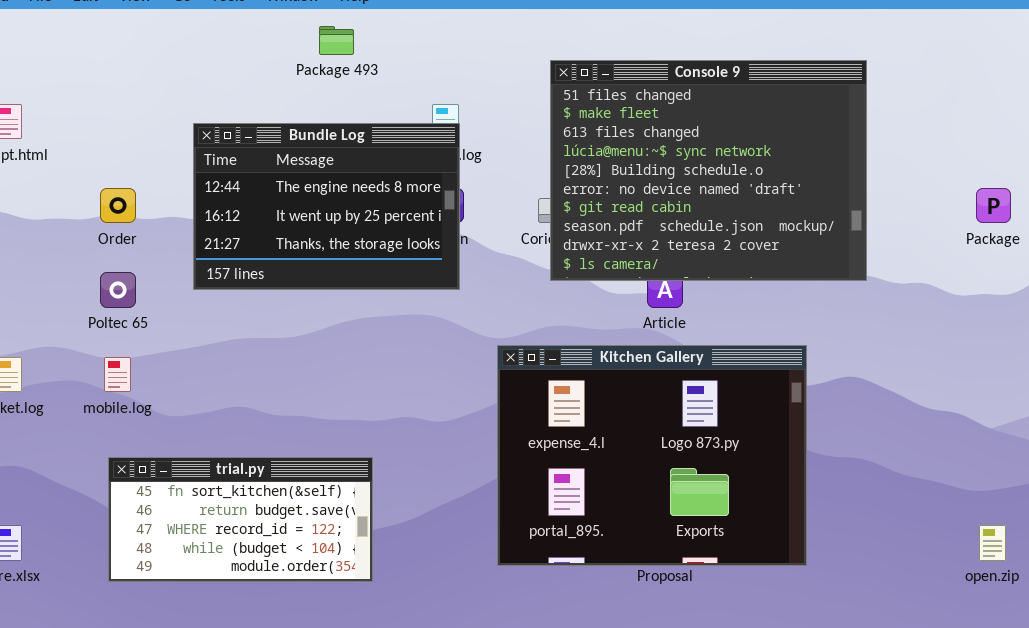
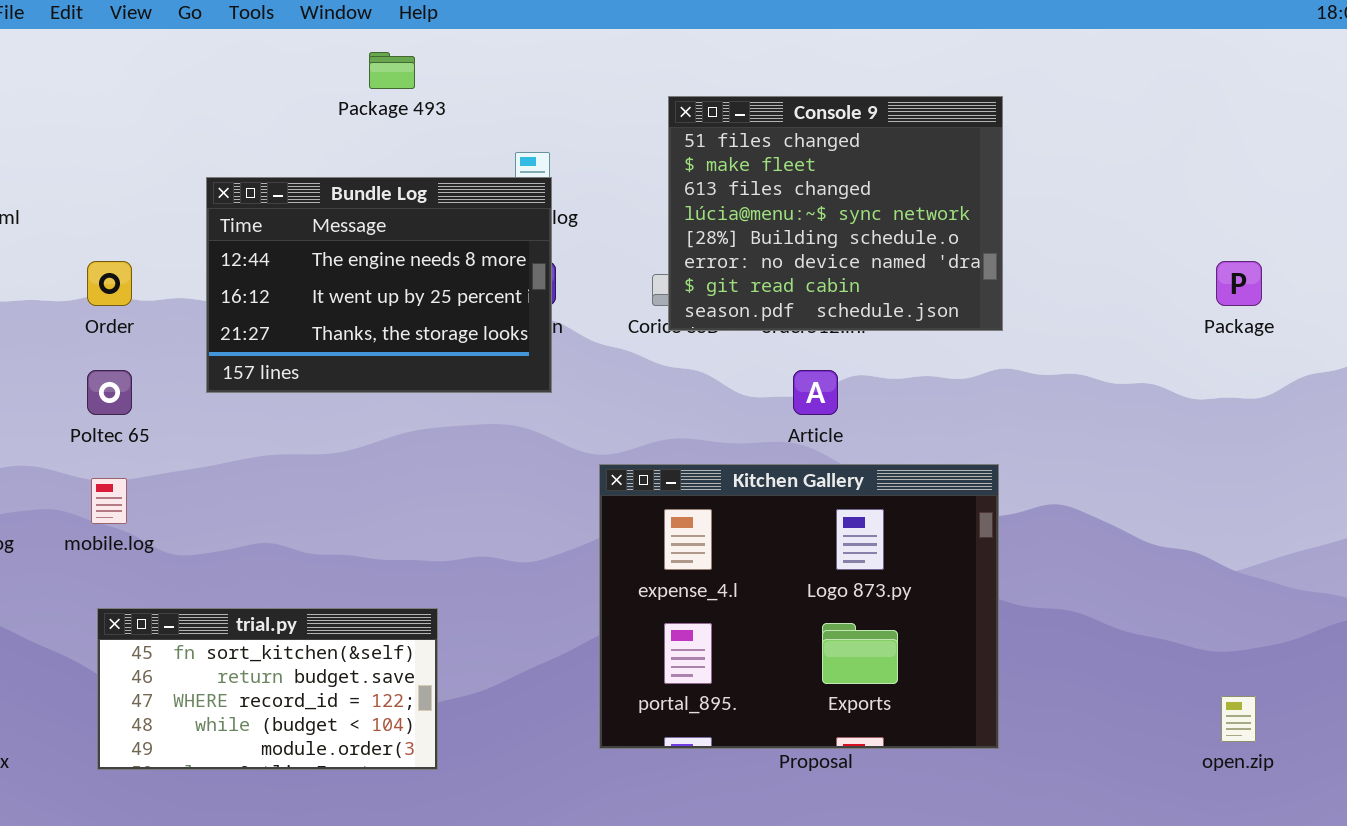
Console 9: [550,60,867,281] -> [668,96,1003,331], resized

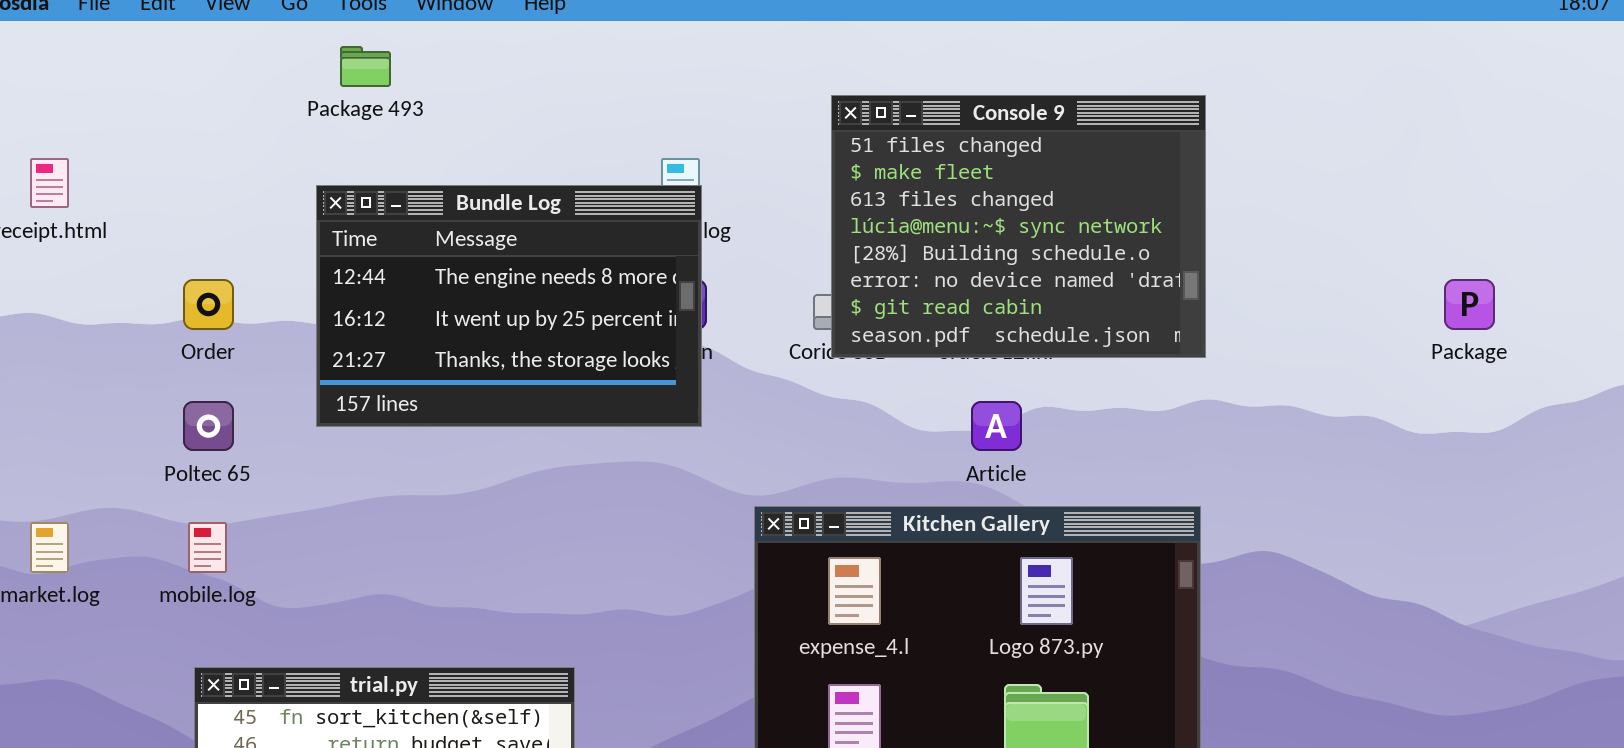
Package 493: [369,52,415,89] -> [340,46,391,87], moved

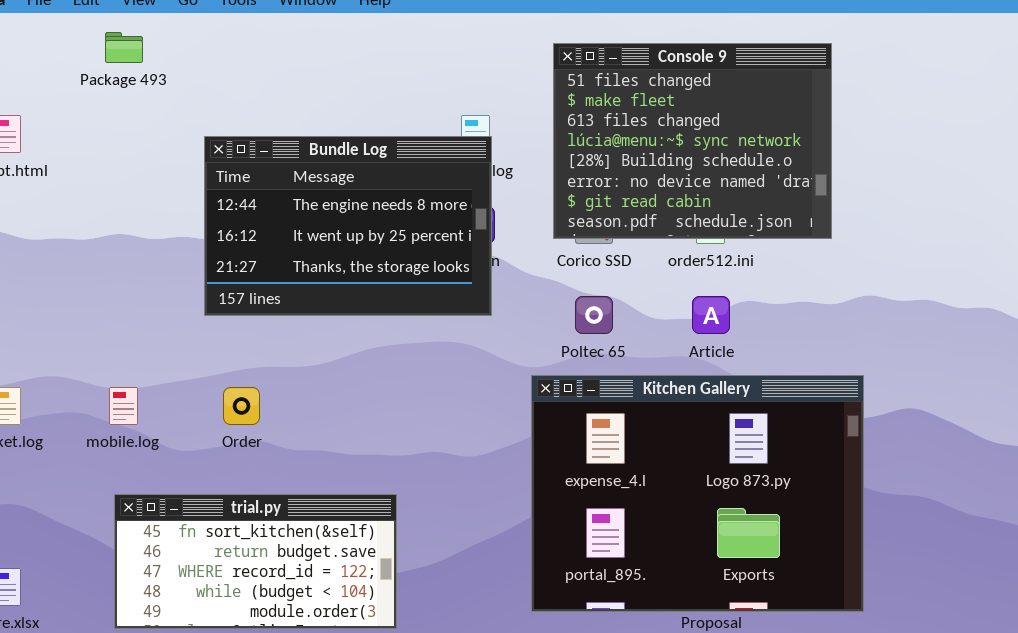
Package 493: [340,46,391,87] -> [105,32,143,63], moved
Console 9: [831,95,1206,358] -> [553,43,832,239], moved
Order: [183,279,234,330] -> [223,387,260,425], moved
Poltec 65: [183,401,234,451] -> [575,296,613,334], moved

